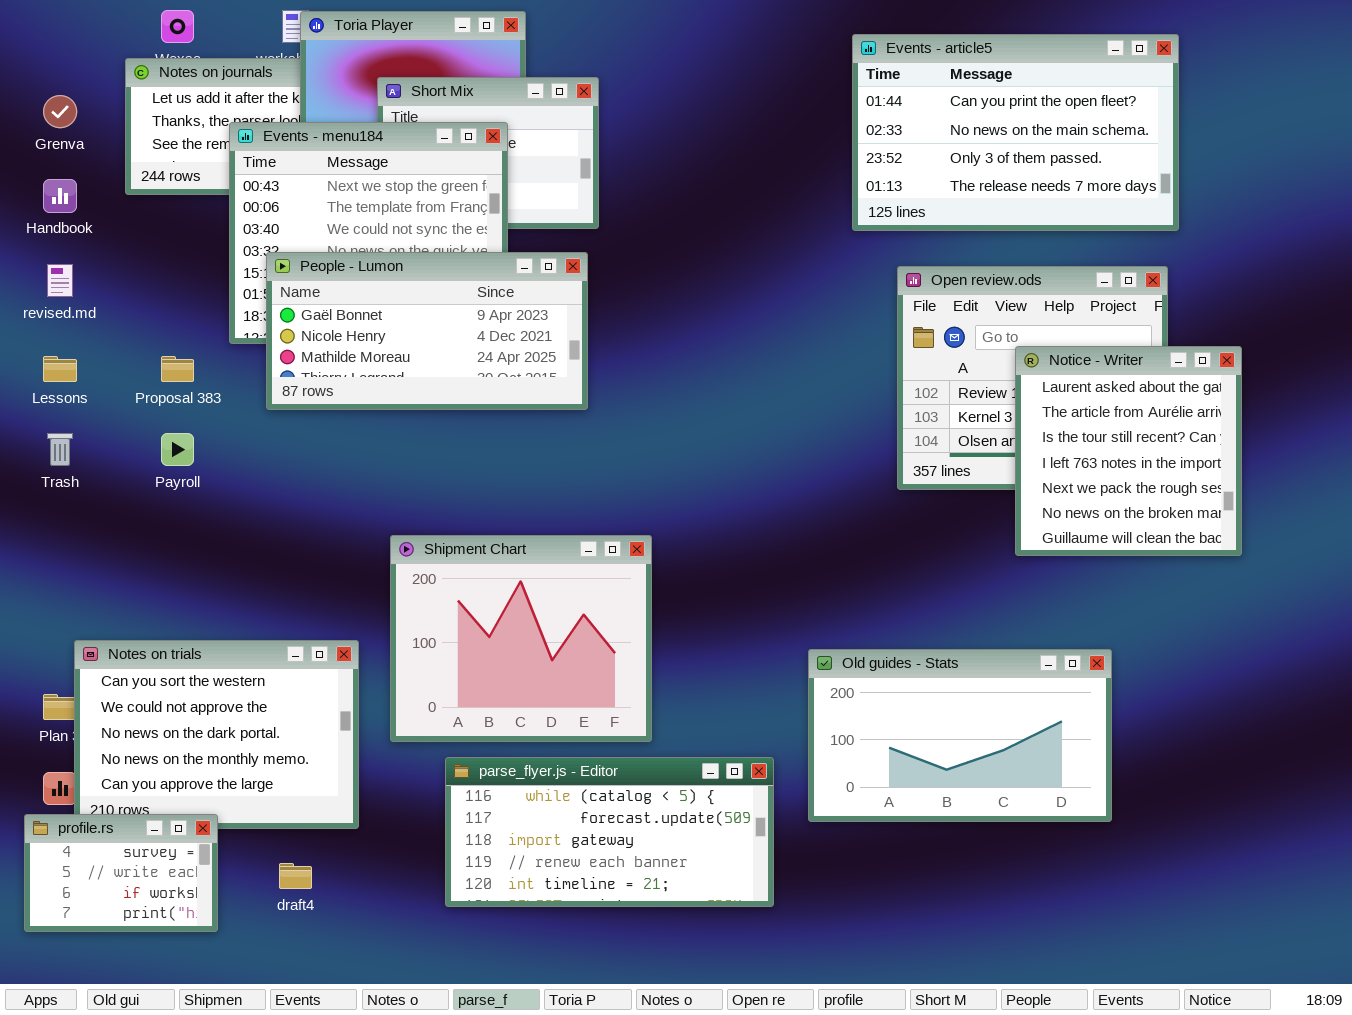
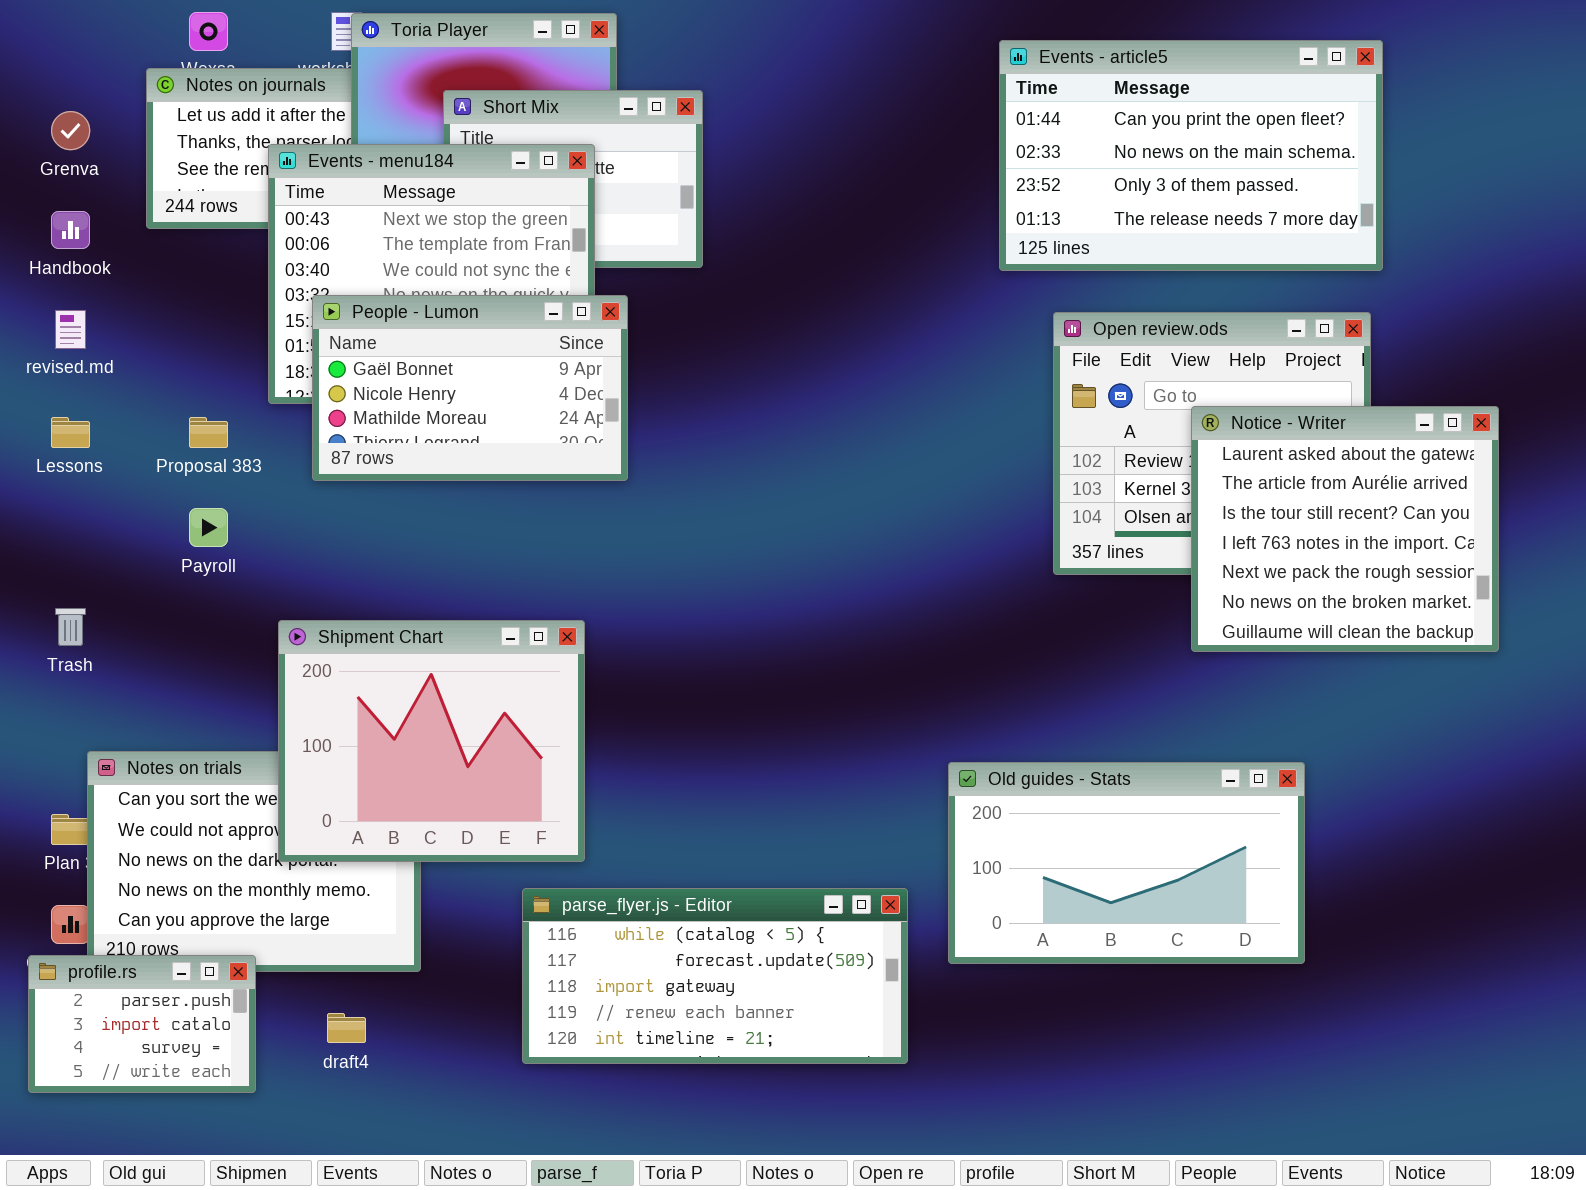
People - Lumon: [266,252,588,410] -> [312,295,628,481], resized
Notice - Writer: [1015,346,1242,556] -> [1191,406,1499,652], resized
Trash: [47,433,73,466] -> [55,608,86,646], moved
Shipment Chart: [390,535,652,742] -> [278,620,585,862], moved
profile.rs: [24,814,218,932] -> [28,955,256,1093], scrolled up 2 rows

